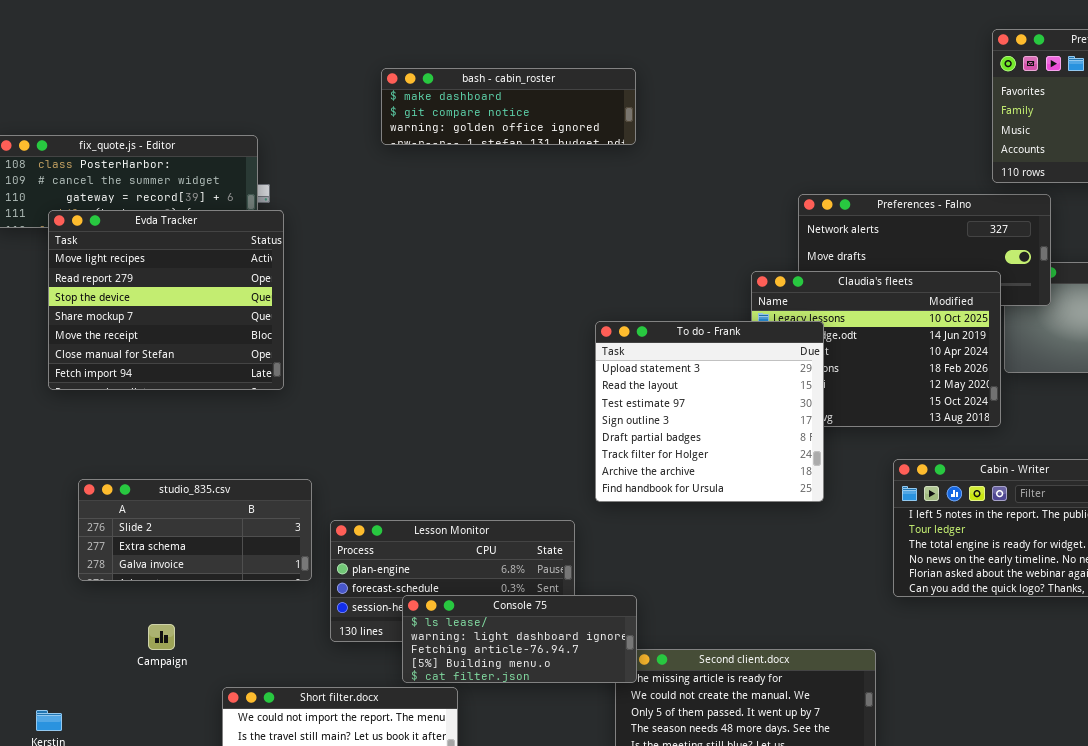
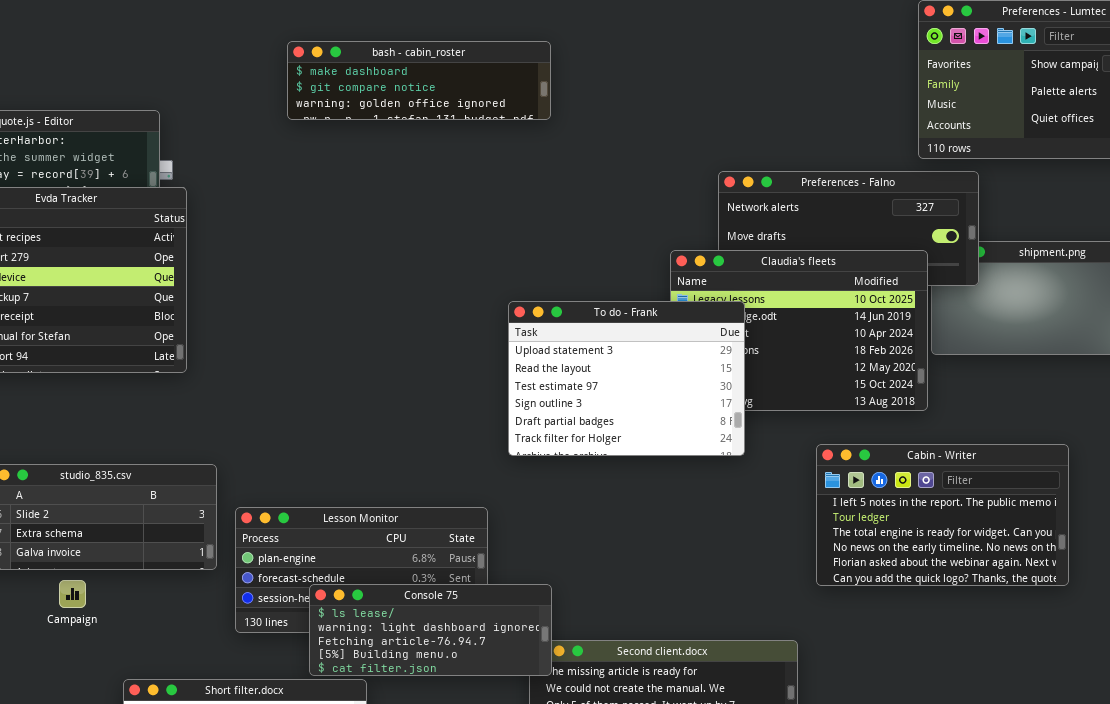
To do - Frank: [595,321,824,502] -> [508,301,745,456], resized
Campaign: [148,624,175,650] -> [59,580,86,608], moved

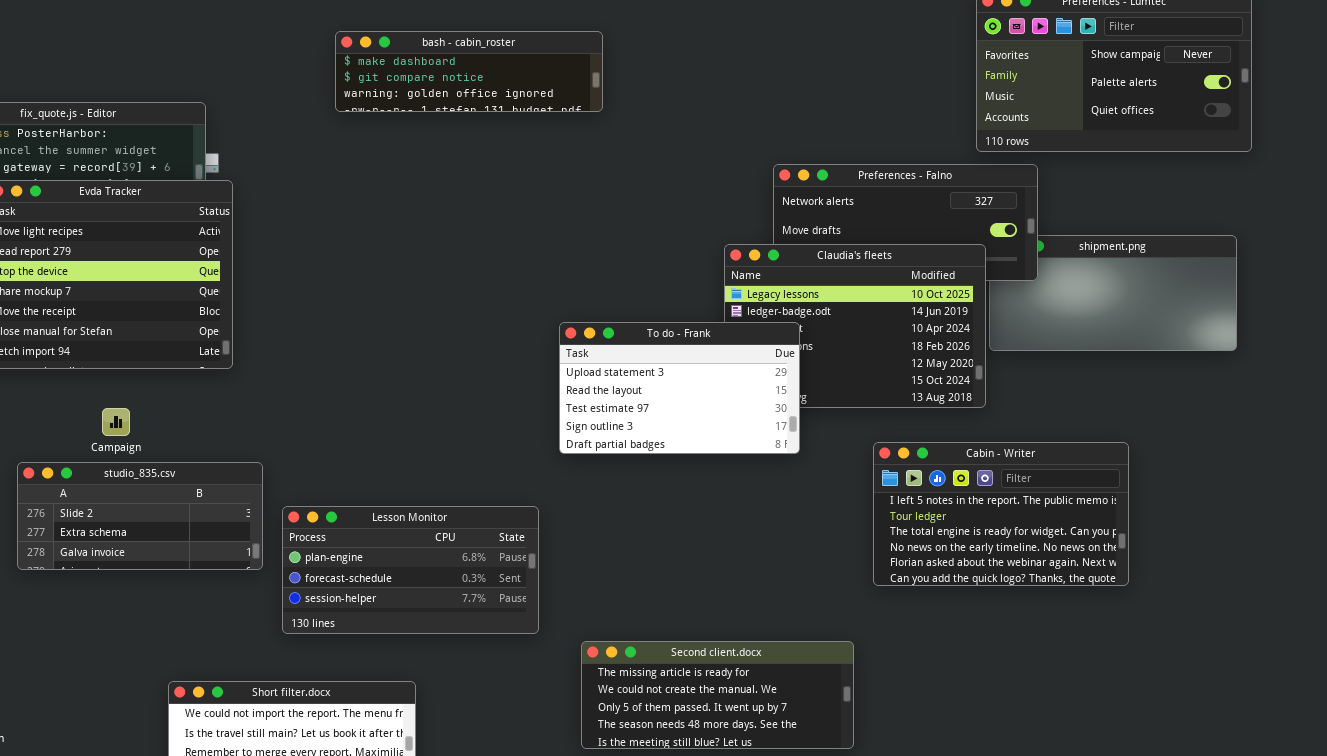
To do - Frank: [508,301,745,456] -> [559,322,800,454], resized
Campaign: [59,580,86,608] -> [102,408,130,436], moved
Console 75: [309,584,552,676] -> none, closed

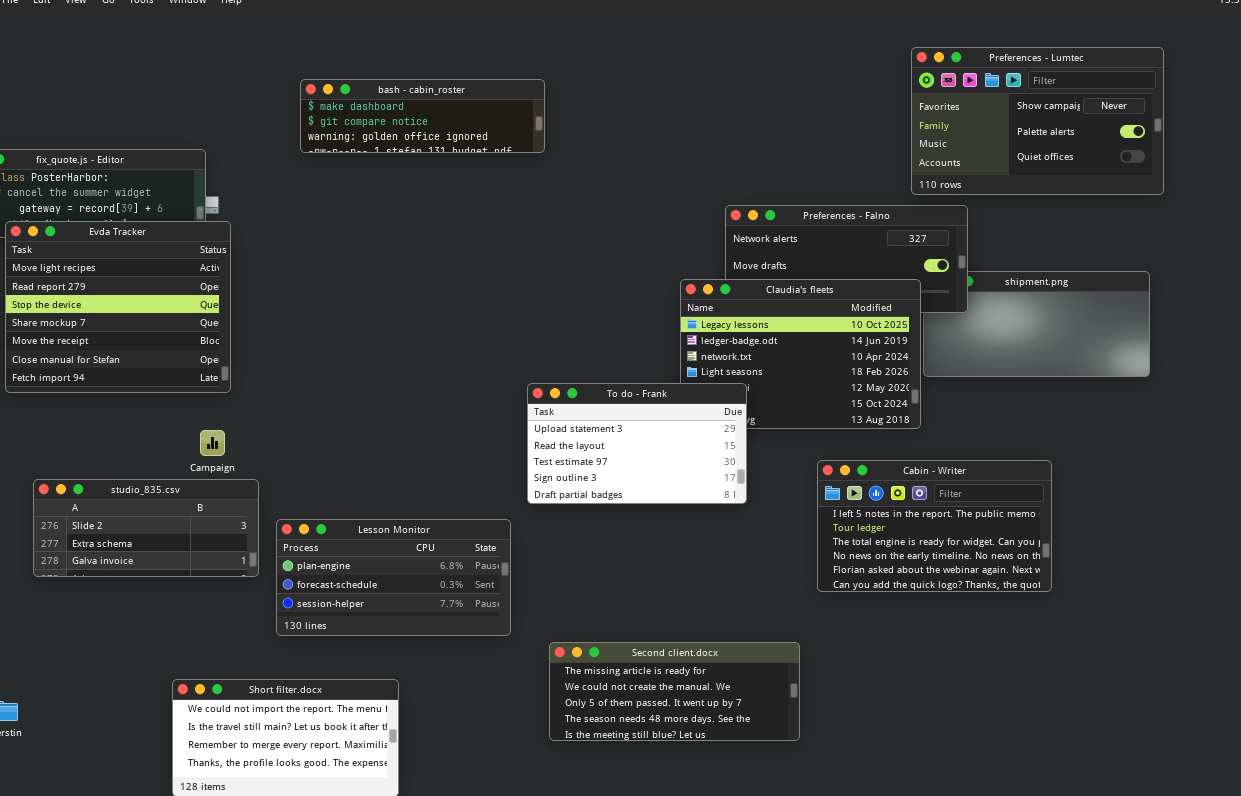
bash - cabin_roster: [335,31,603,112] -> [300,79,545,153], moved
To do - Frank: [559,322,800,454] -> [527,383,747,504], moved
Campaign: [102,408,130,436] -> [200,430,225,456], moved

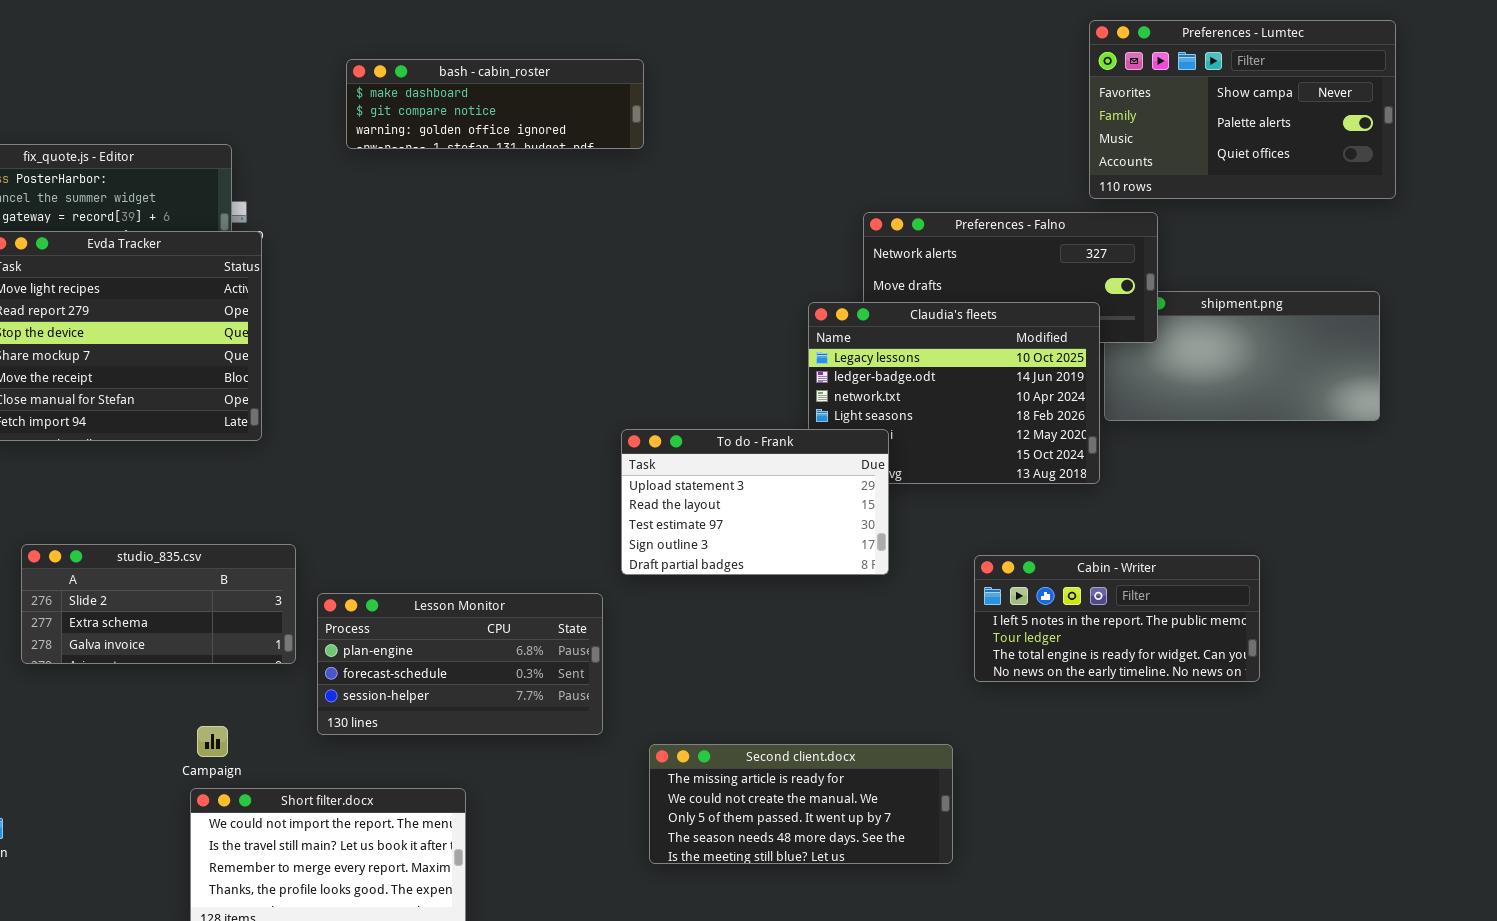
Campaign: [200,430,225,456] -> [197,726,228,757], moved
Cabin - Writer: [817,460,1052,592] -> [974,555,1260,682], resized

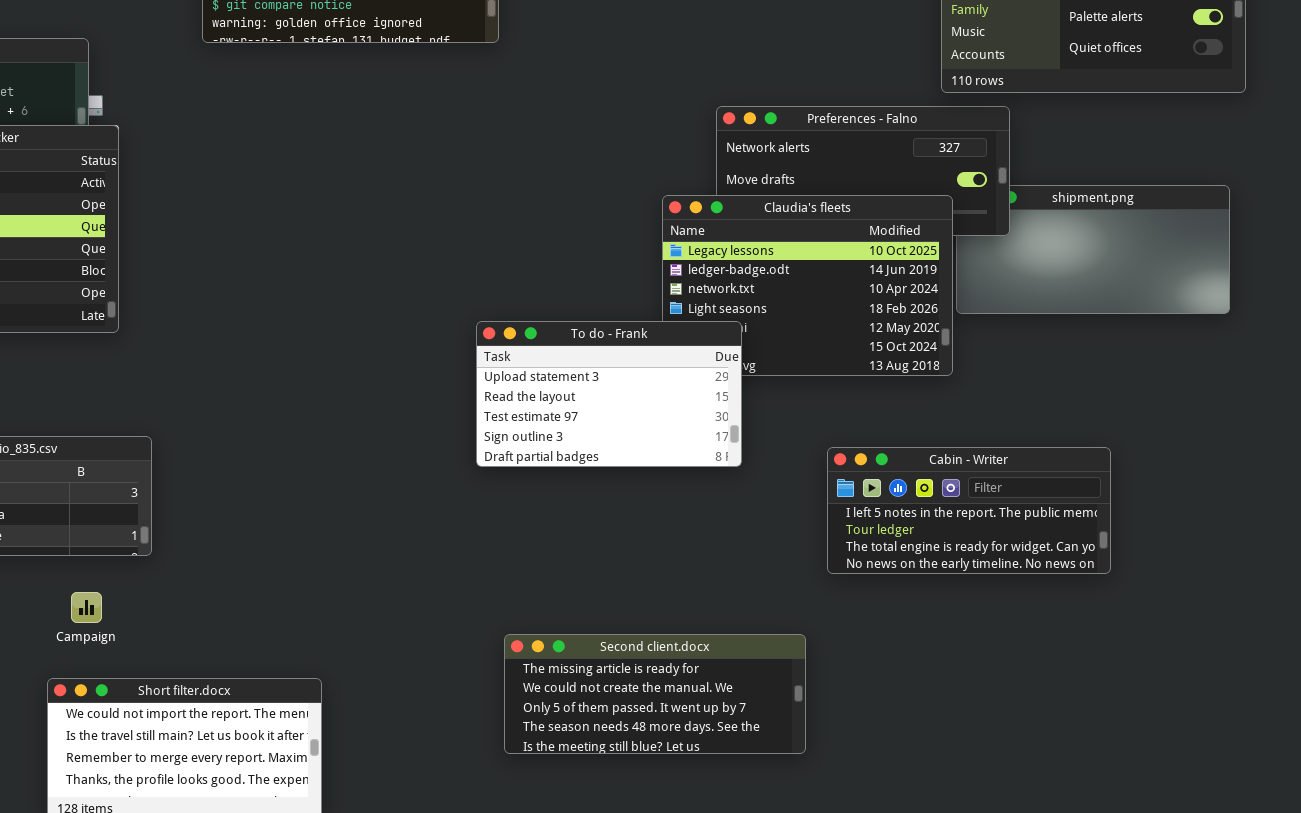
Lesson Monitor: [317,593,603,735] -> none, closed
Campaign: [197,726,228,757] -> [71,592,102,623], moved

